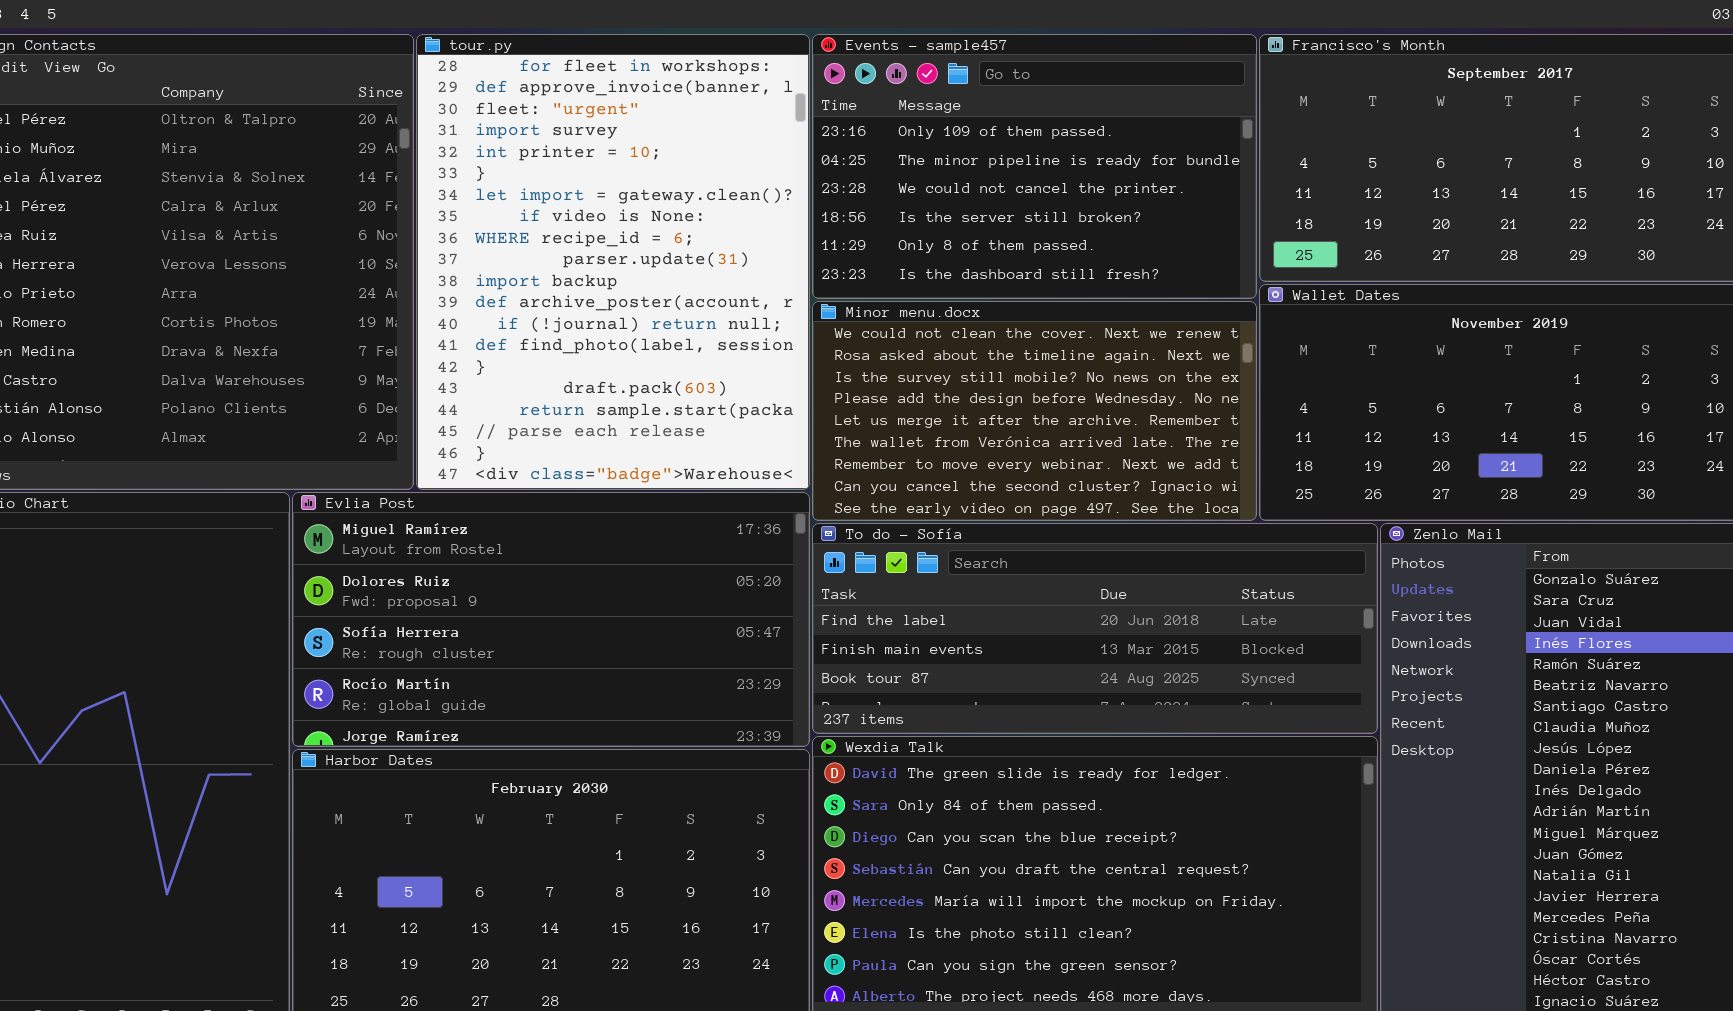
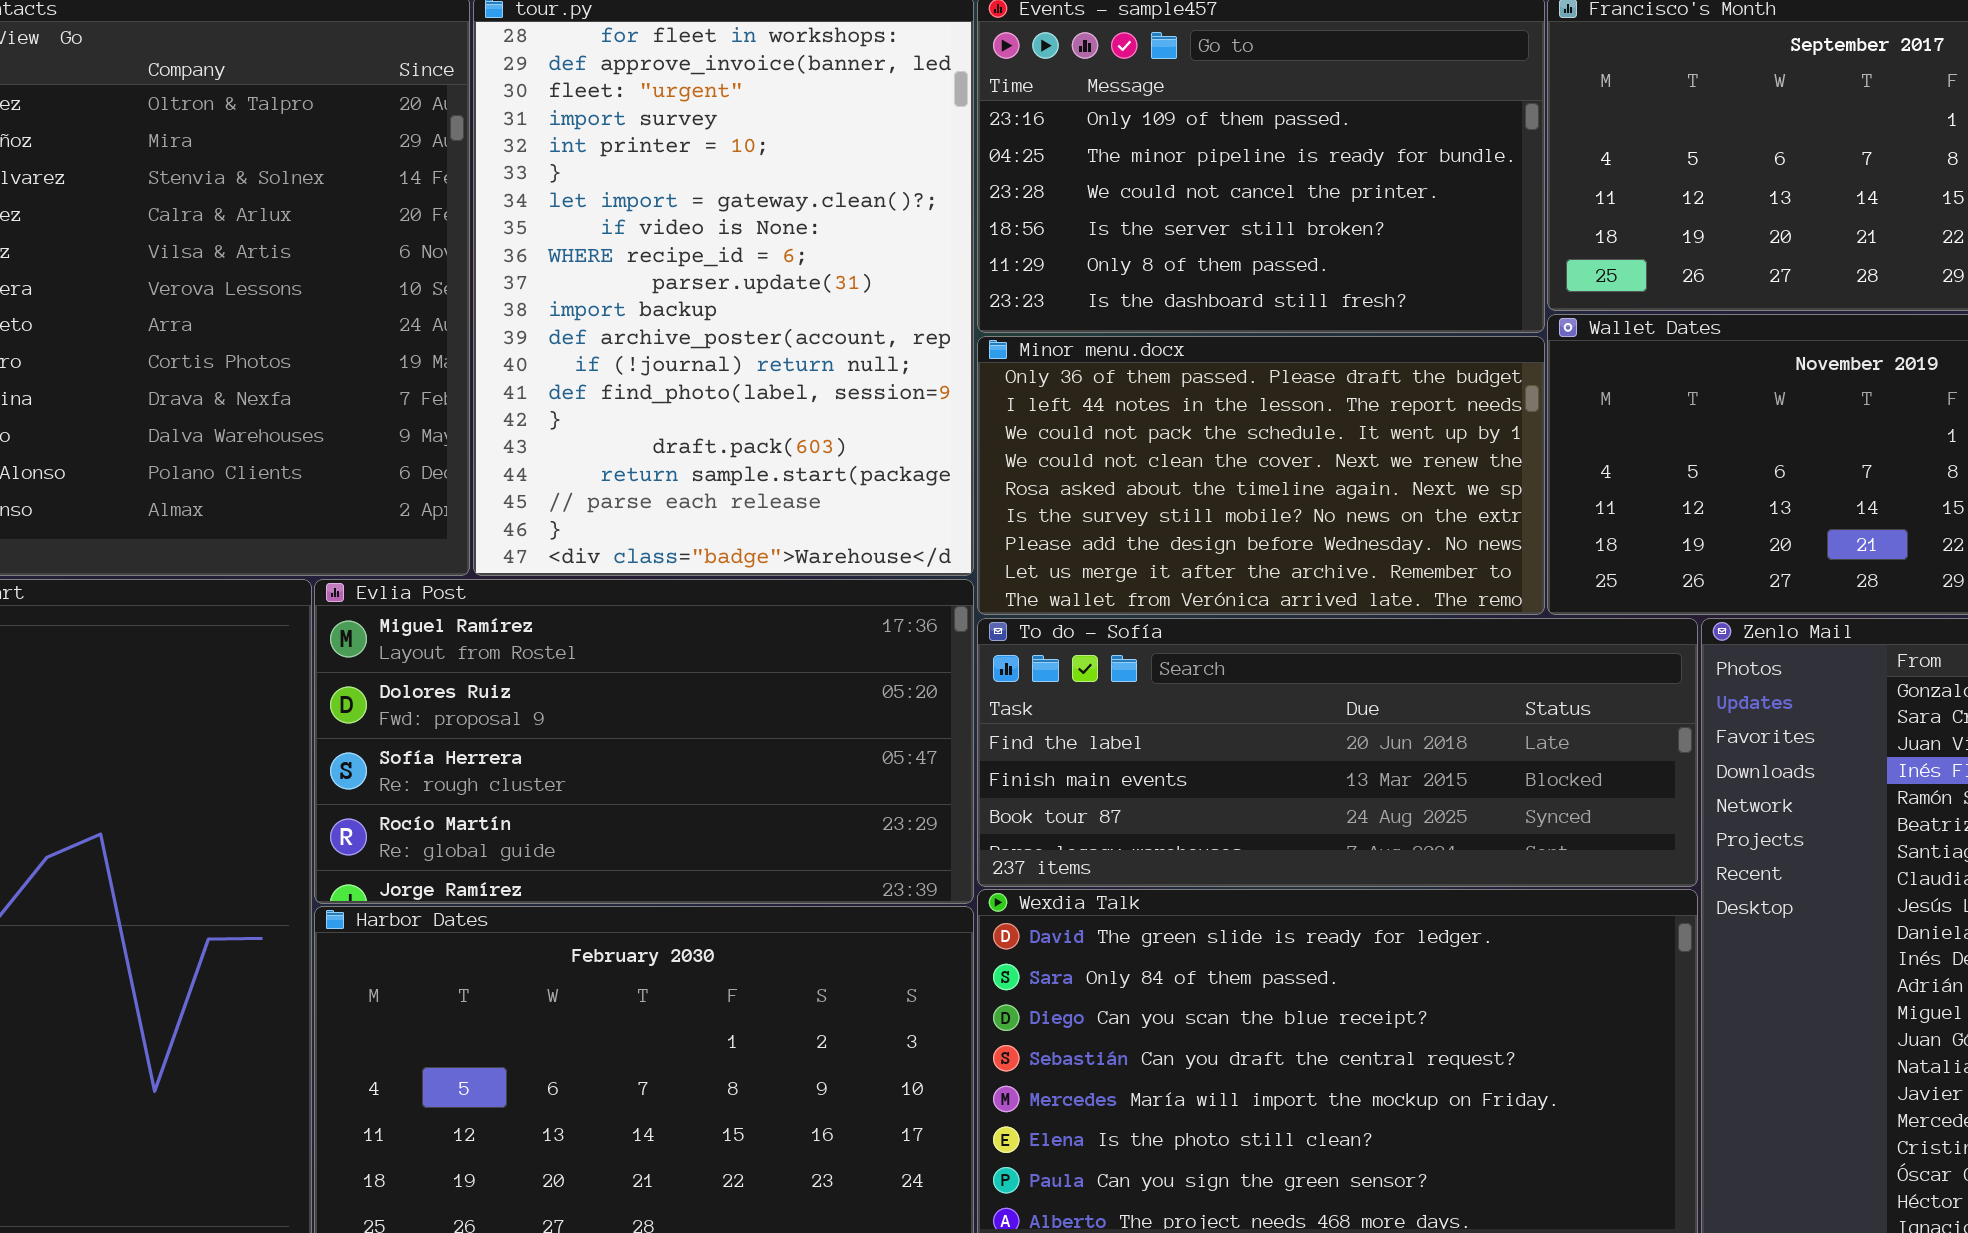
Minor menu.docx: [812,301,1257,521] -> [977,336,1545,615], scrolled up 3 rows

